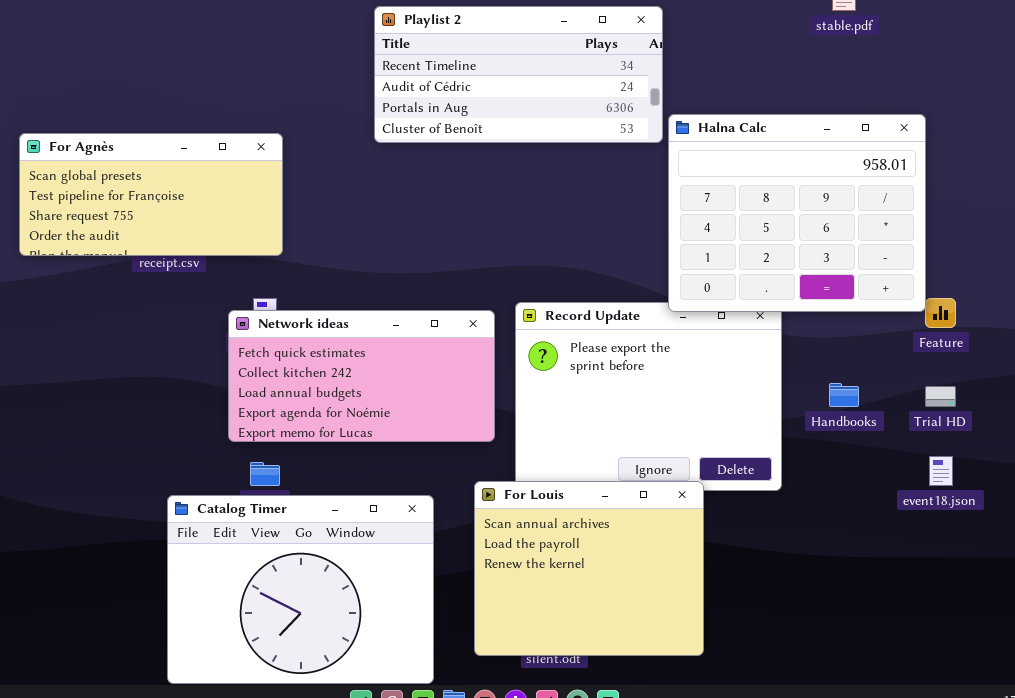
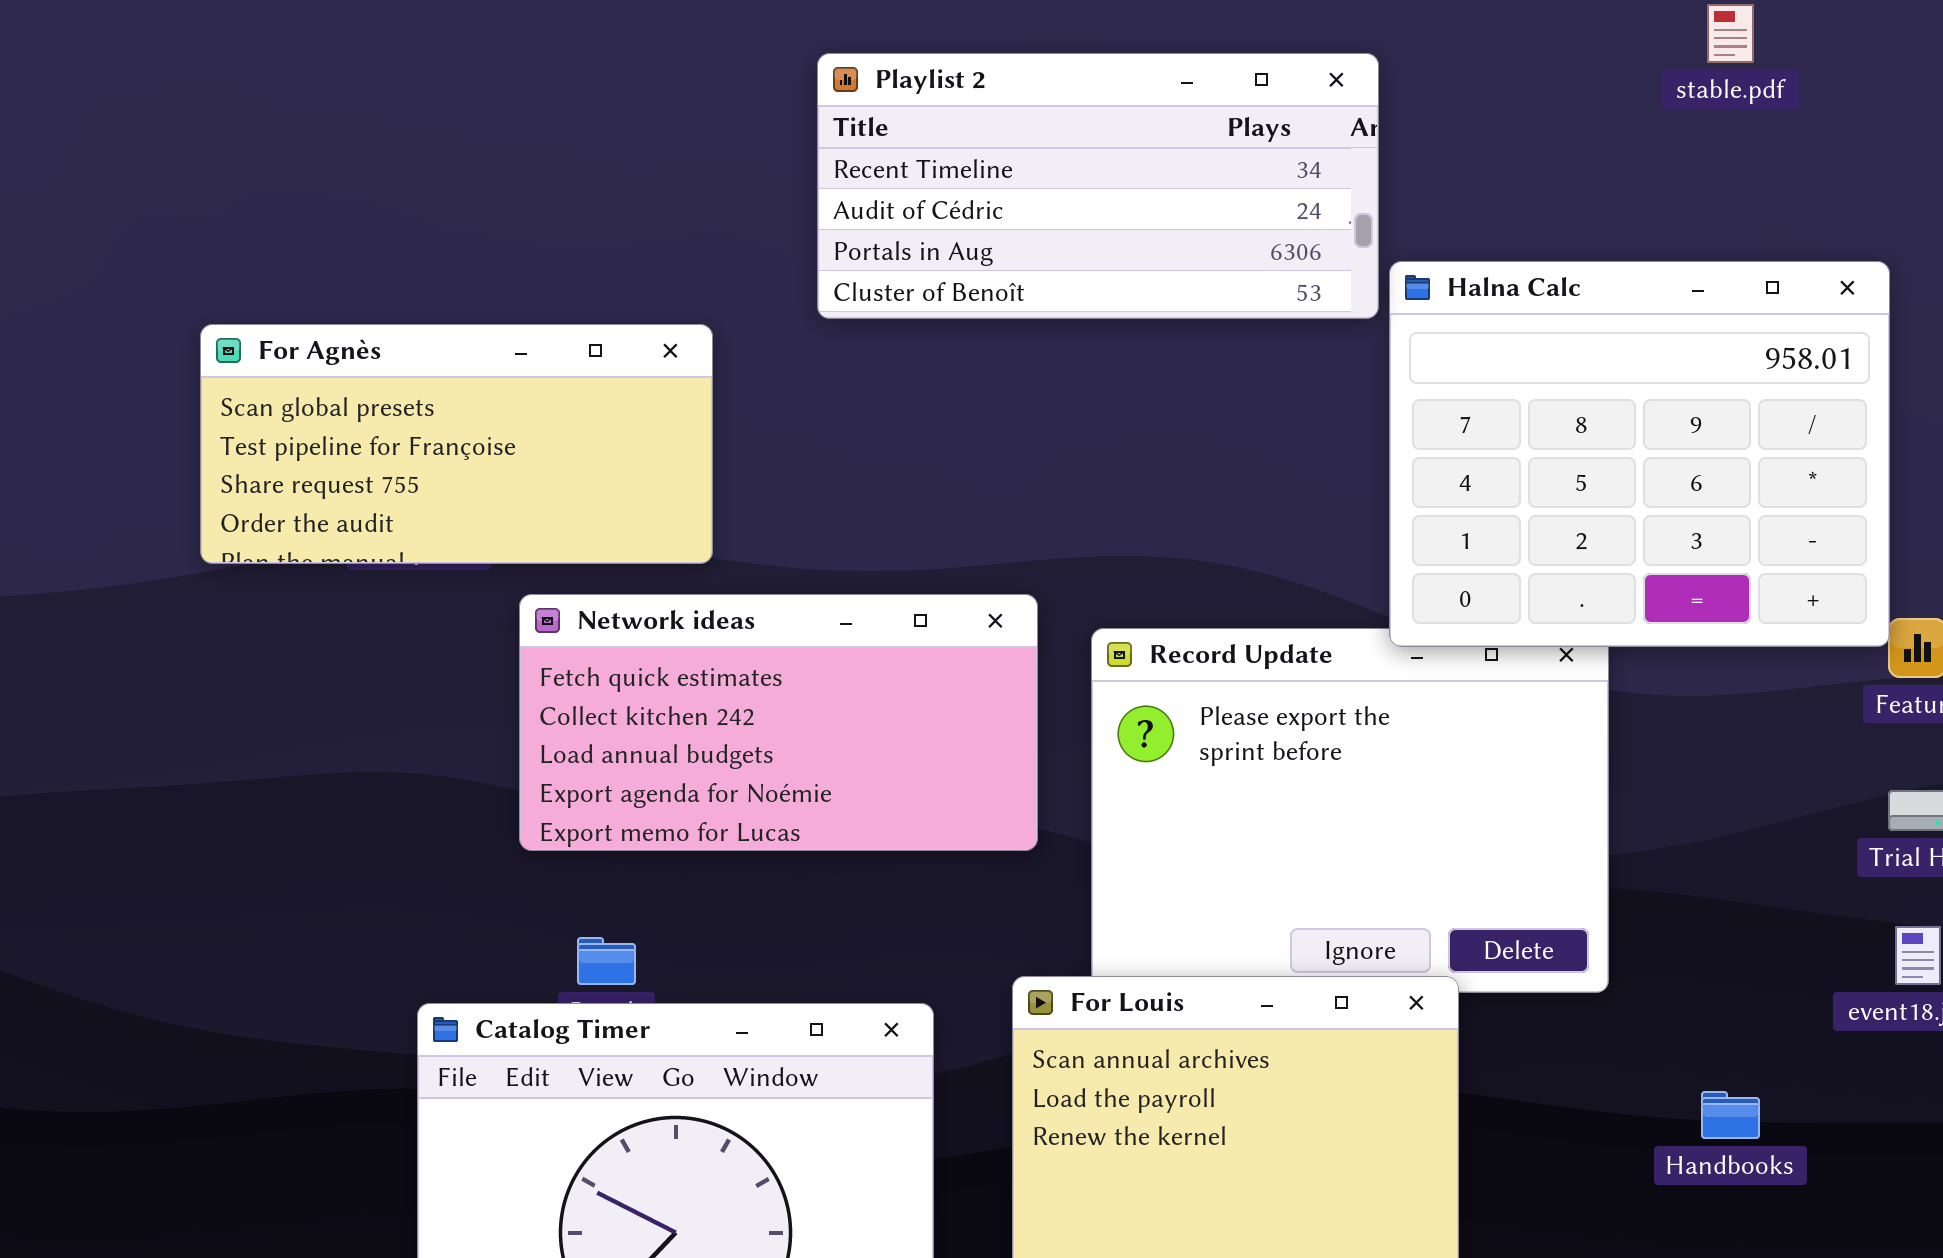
For Agnès: [19,133,283,256] -> [200,324,713,564], moved
Network ideas: [228,310,495,442] -> [519,594,1038,851], moved
Handbooks: [829,383,859,407] -> [1701,1091,1760,1139], moved

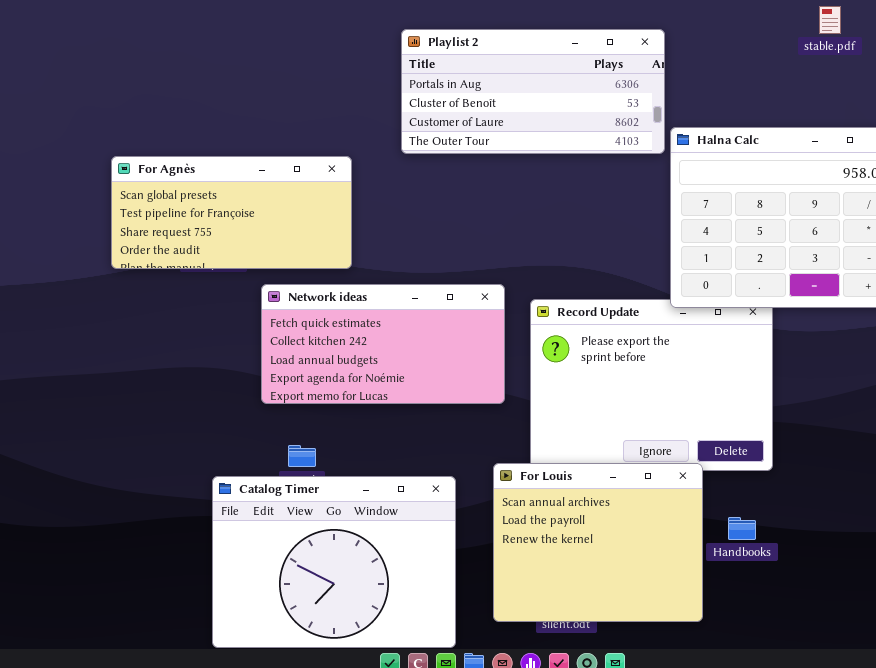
Playlist 2: [817,53,1379,319] -> [401,29,665,154], scrolled down 2 rows
Handbooks: [1701,1091,1760,1139] -> [728,517,756,540], moved

